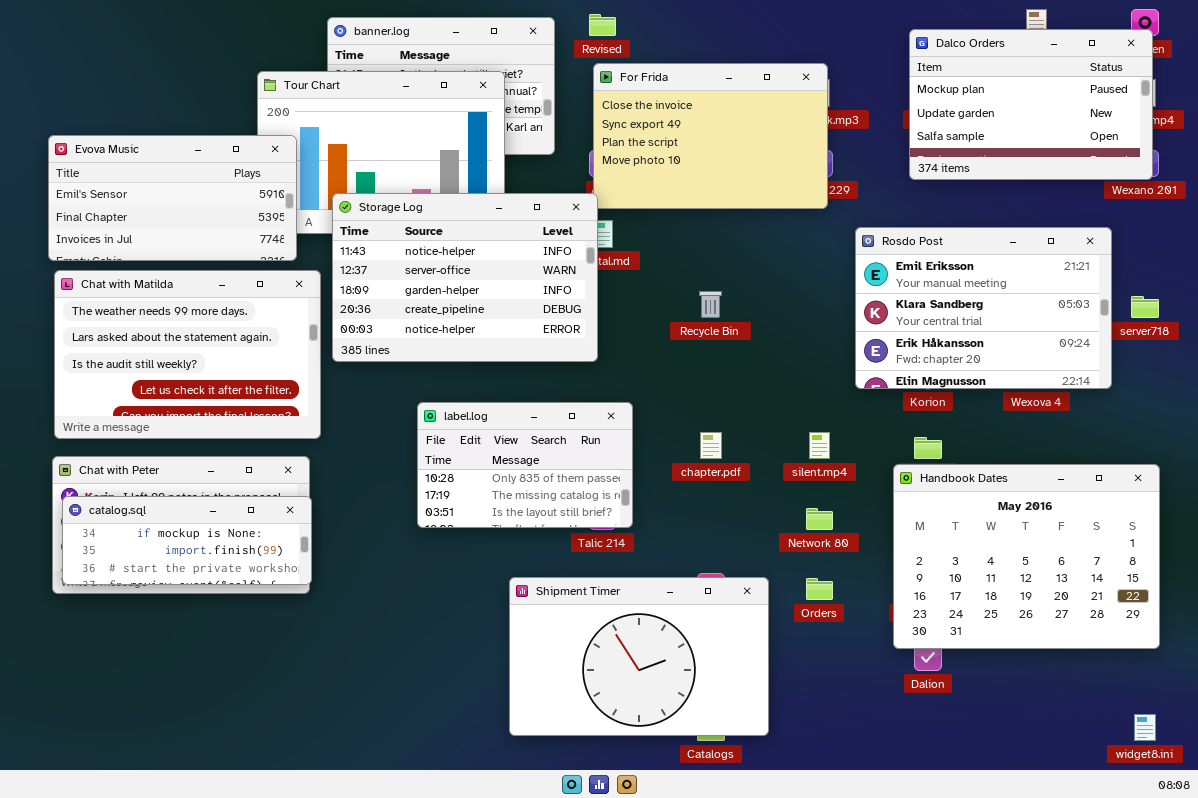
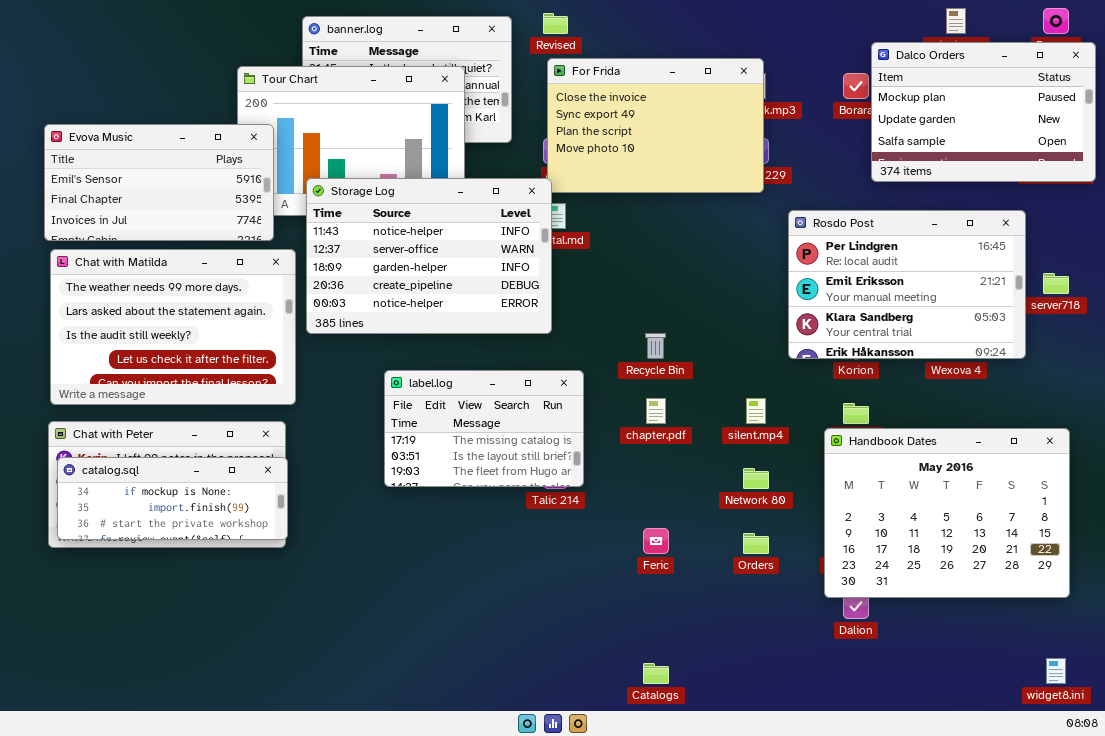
Dalco Orders: [909,29,1153,180] -> [871,42,1096,182], moved
Rosdo Post: [855,227,1112,389] -> [788,210,1026,359], scrolled up 1 row
Recycle Bin: [699,291,722,318] -> [645,333,666,359], moved
label.log: [417,402,633,528] -> [384,370,584,487], scrolled down 1 row
Shipment Timer: [509,577,769,736] -> none, closed

